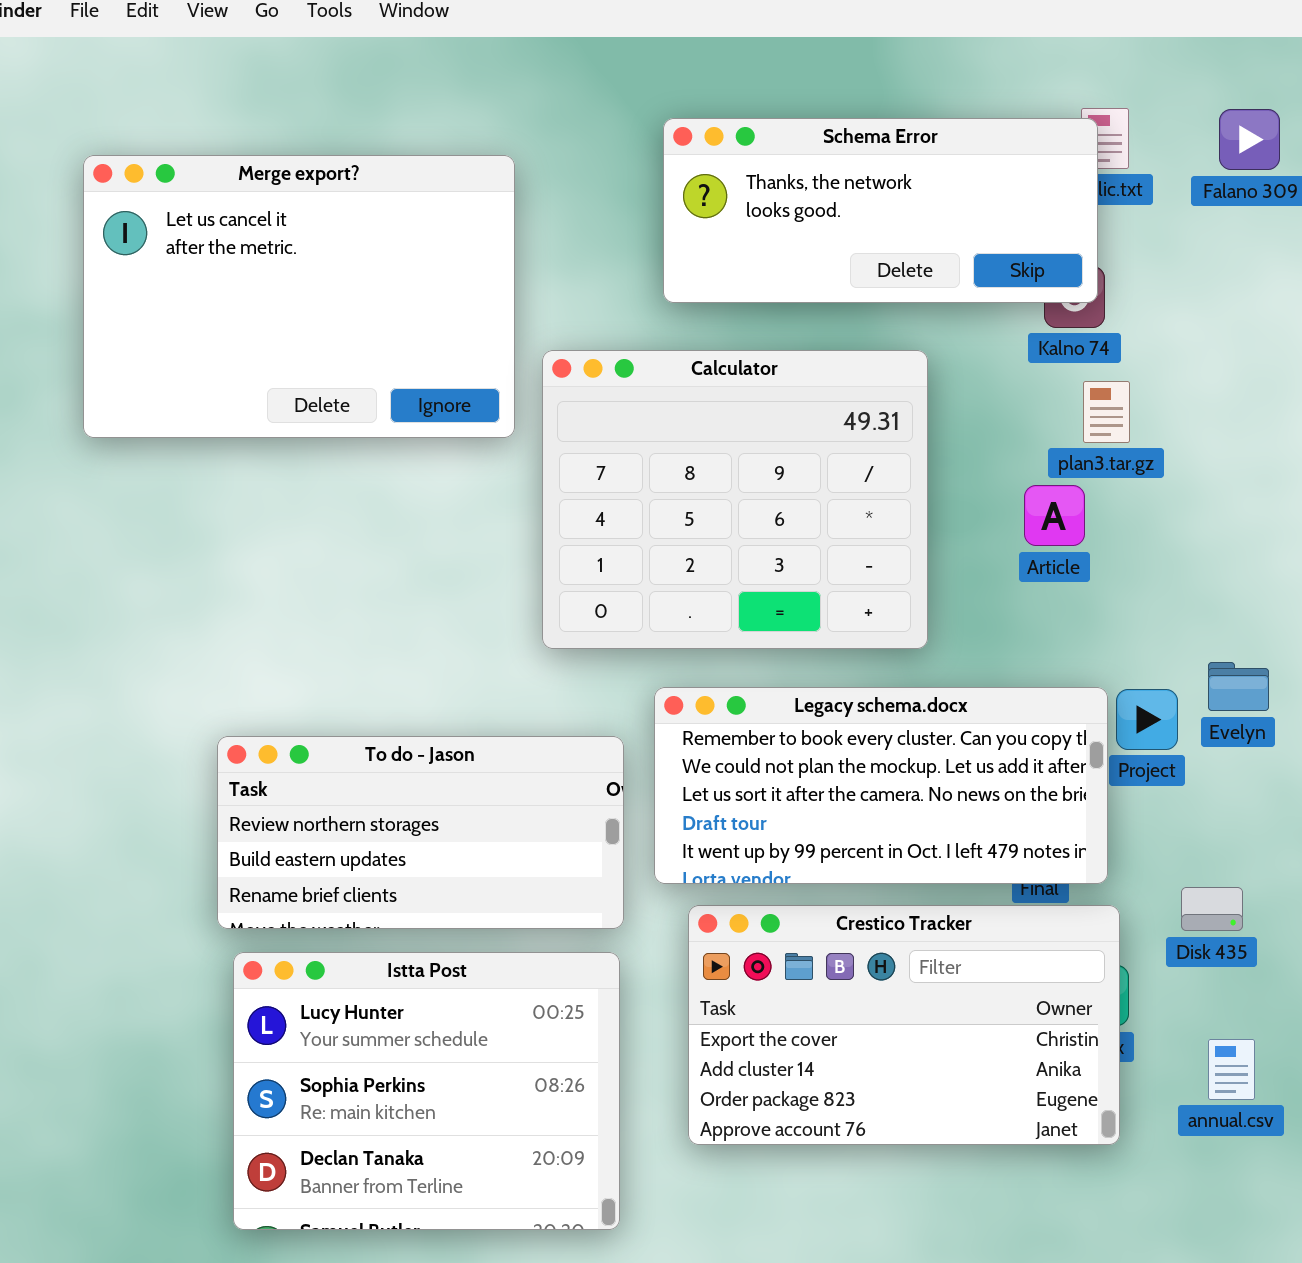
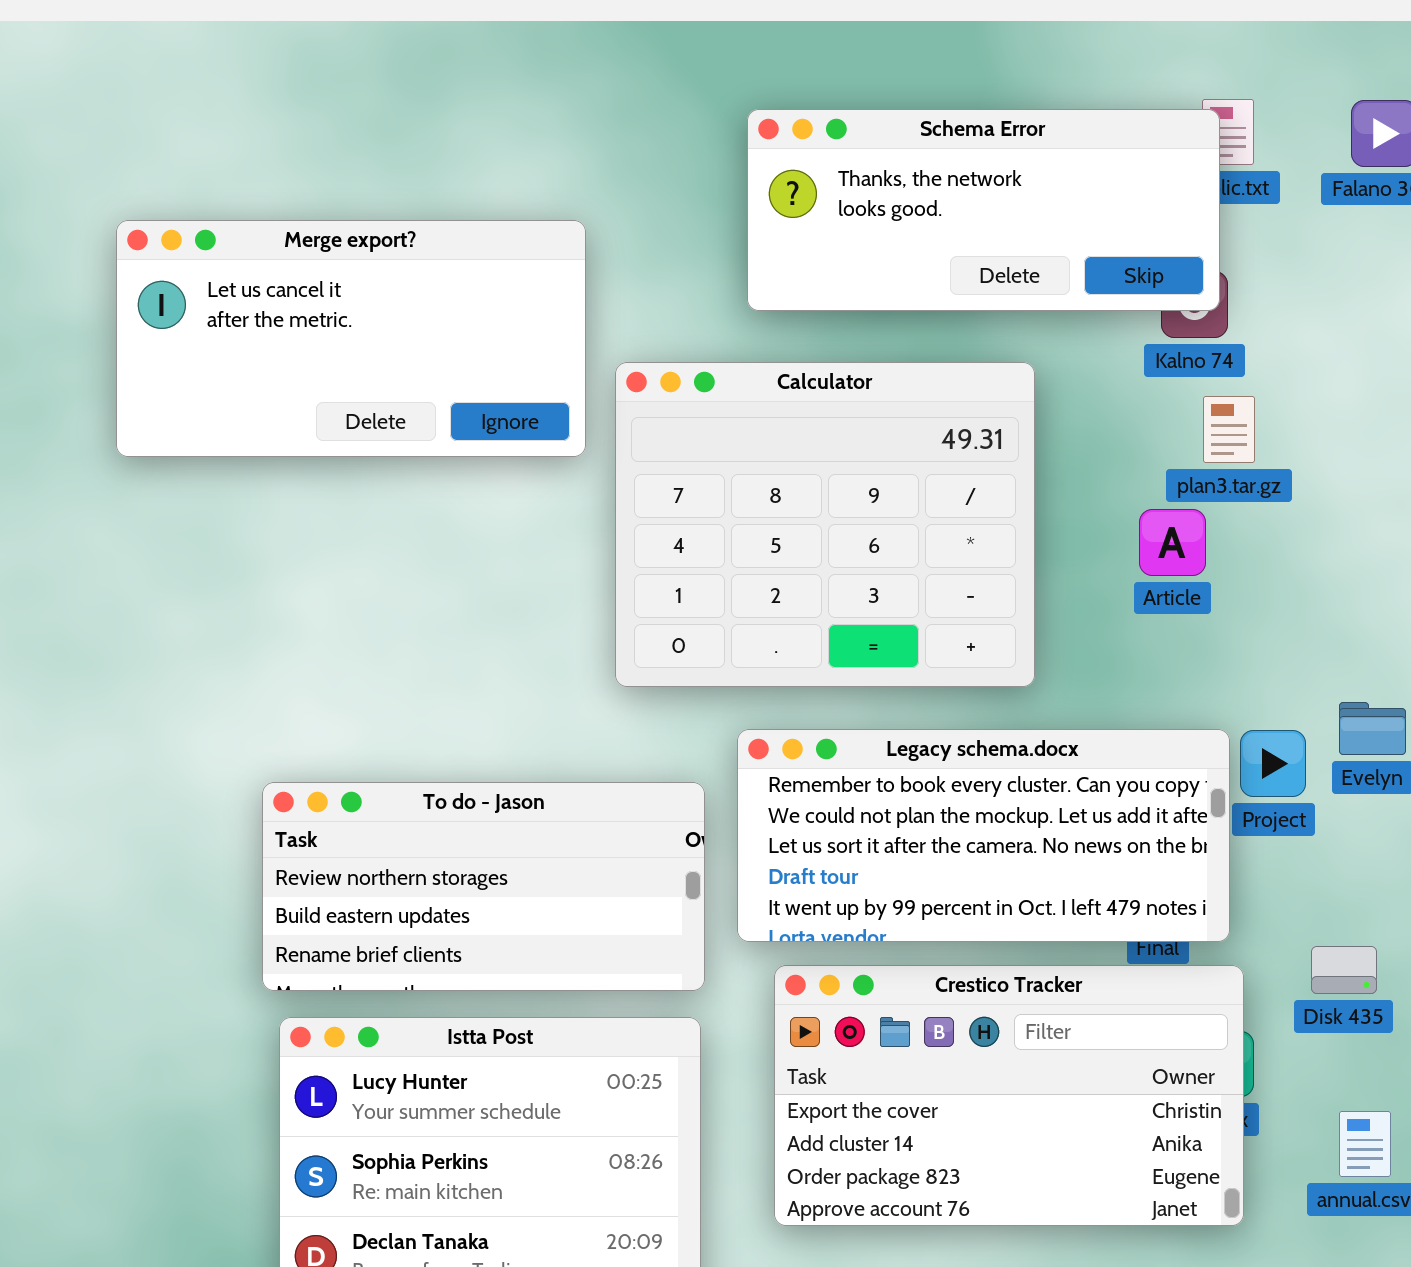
Merge export?: [83,155,515,438] -> [116,220,586,457], resized

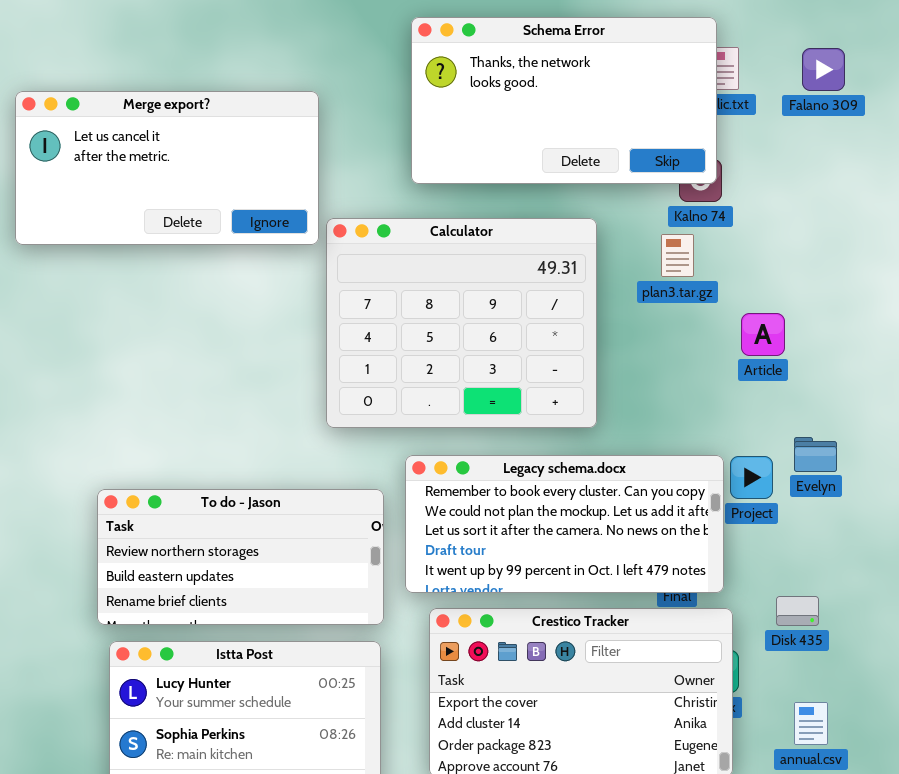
Schema Error: [747,109,1220,311] -> [411,17,717,184], resized
Merge export?: [116,220,586,457] -> [15,91,319,245], moved
plan3.tar.gz: [1203,396,1255,463] -> [661,234,694,277], moved
Article: [1139,509,1206,576] -> [741,313,785,356], moved

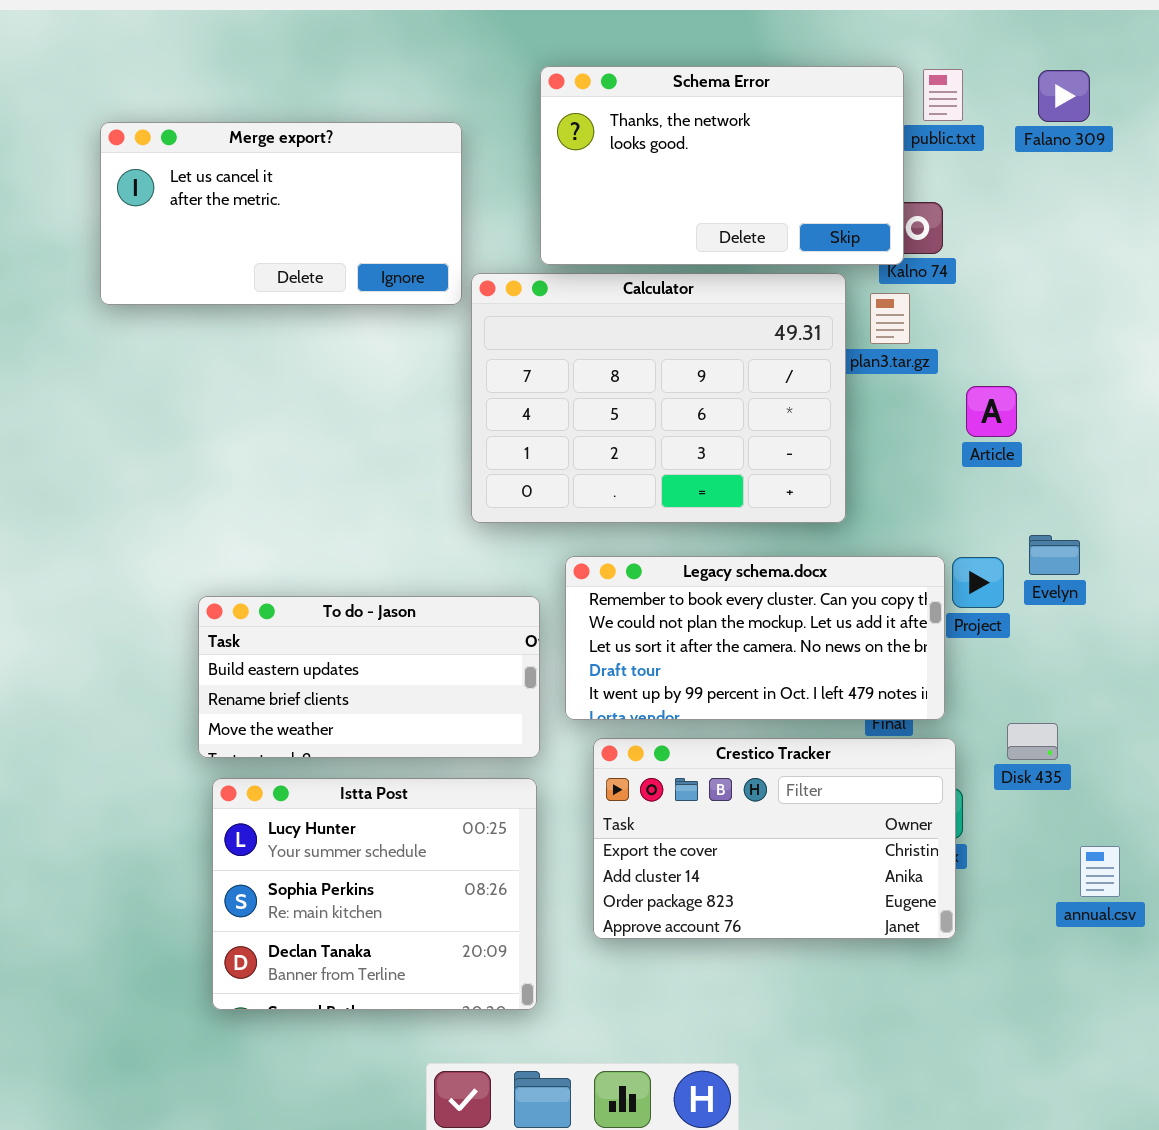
Schema Error: [411,17,717,184] -> [540,66,904,265], moved
Calculator: [326,218,597,428] -> [471,273,846,523], resized
To do - Jason: [97,489,384,625] -> [198,596,540,758], scrolled down 1 row
annual.csv: [794,702,828,745] -> [1080,846,1120,897], moved

